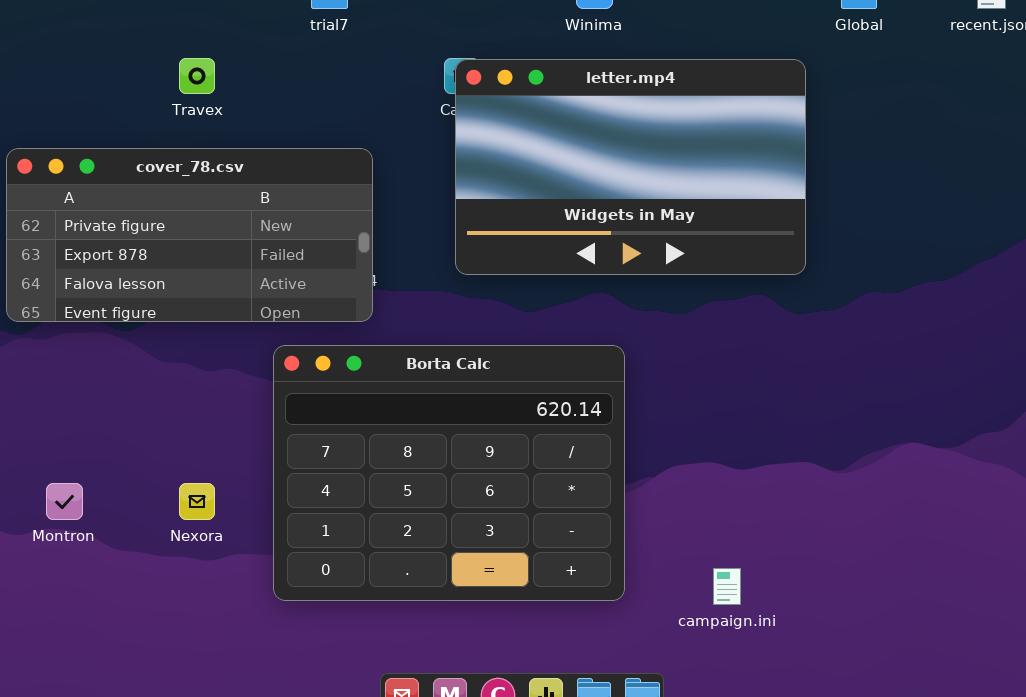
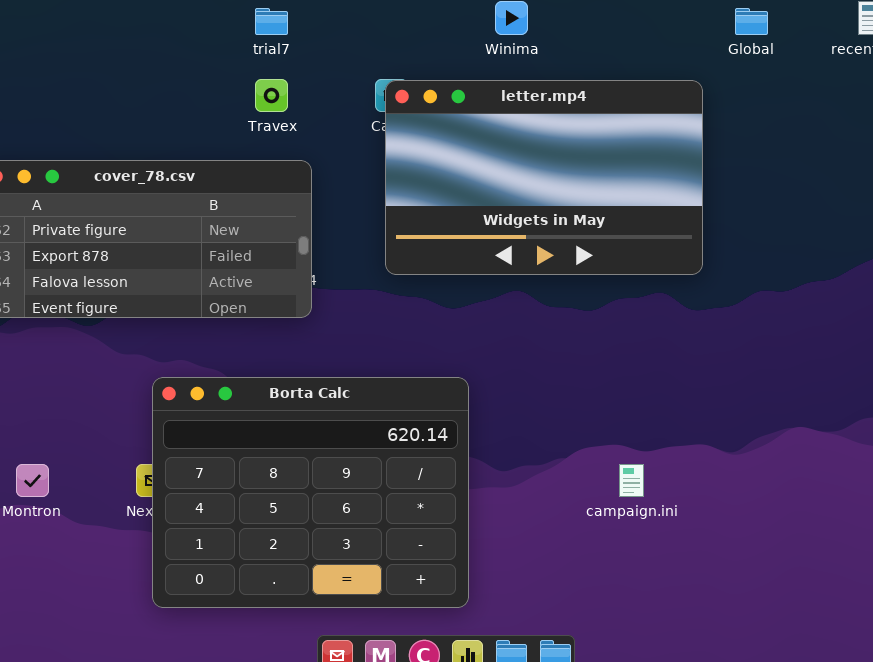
Travex: [179,58,215,94] -> [255,79,288,112], moved
Borta Calc: [273,345,625,601] -> [152,377,469,608], moved
campaign.ini: [713,568,741,605] -> [619,464,644,497], moved

